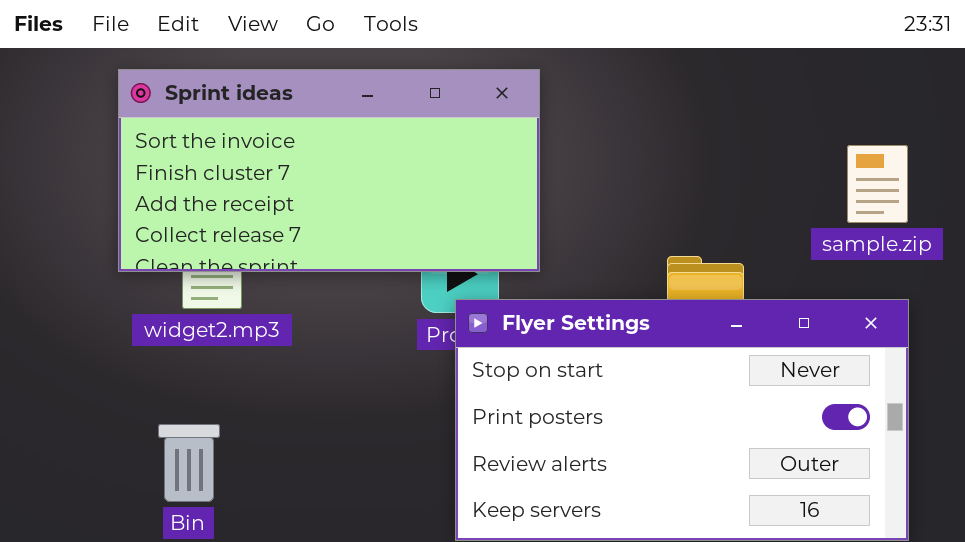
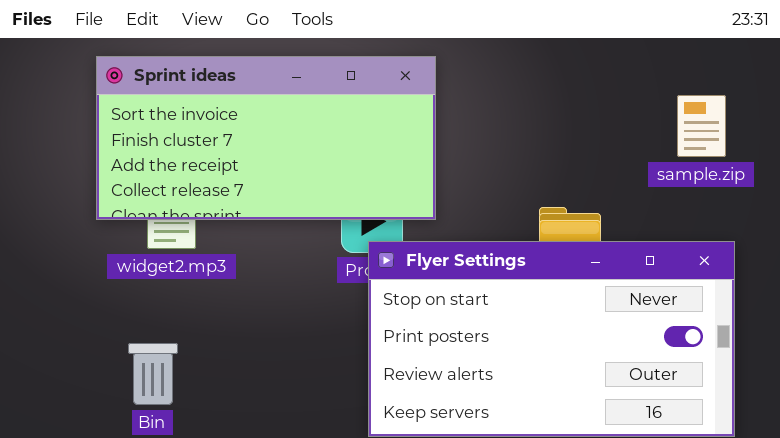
sample.zip: [847,145,908,223] -> [677,95,726,157], moved

